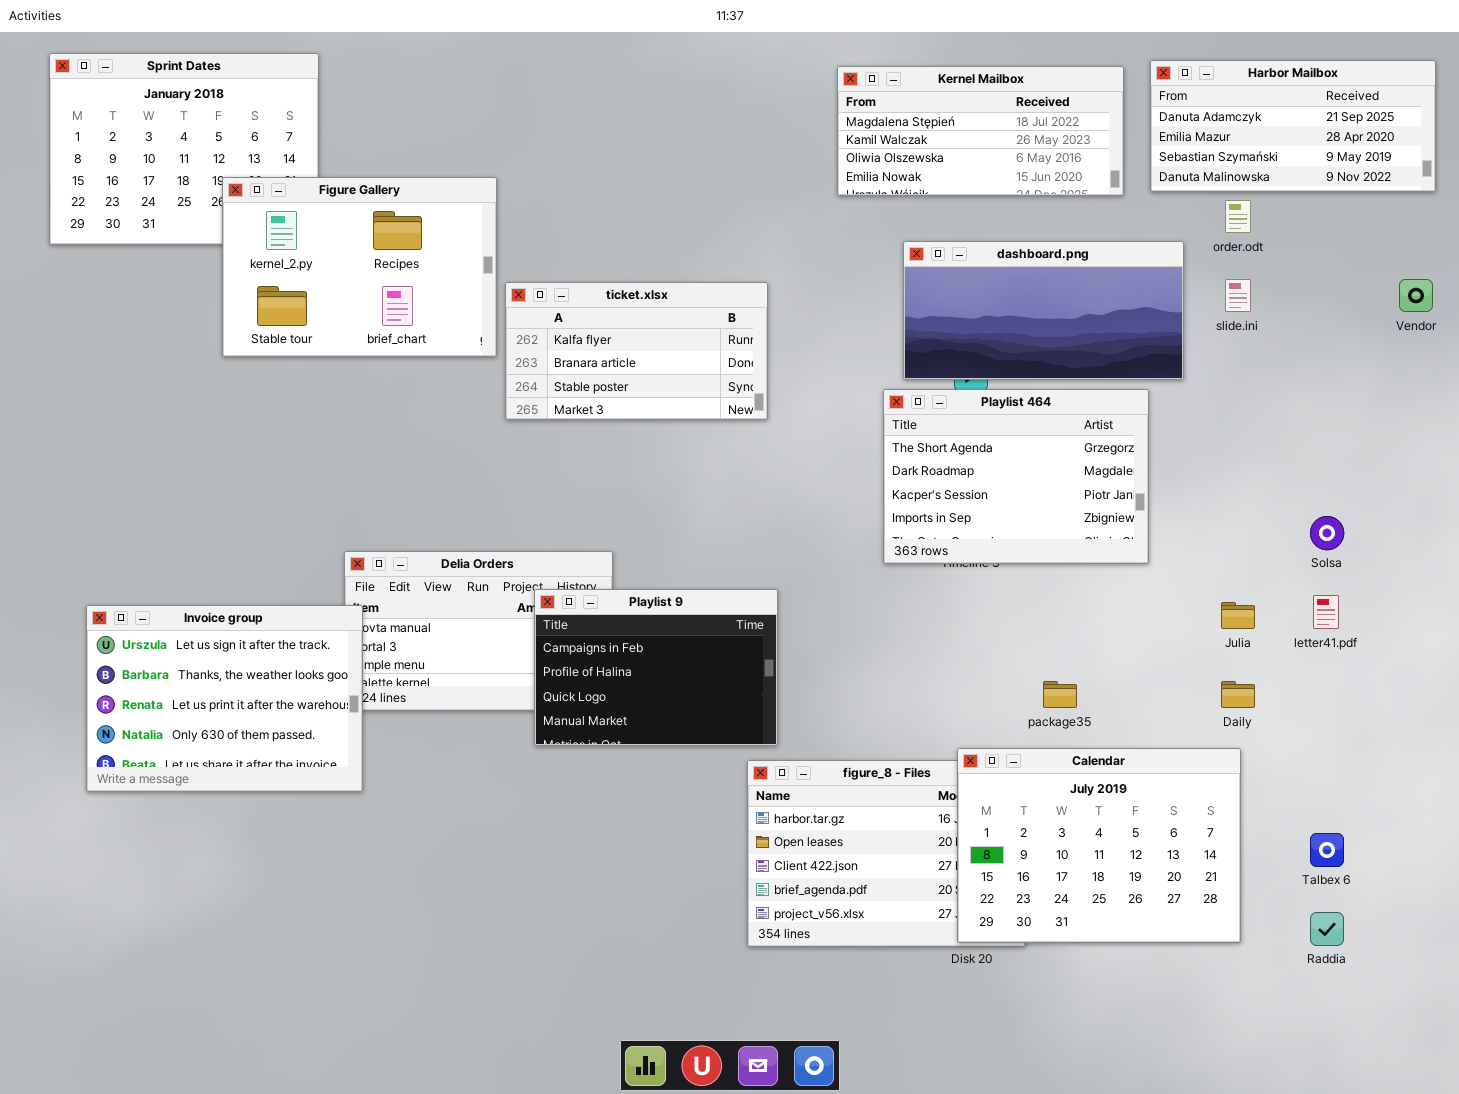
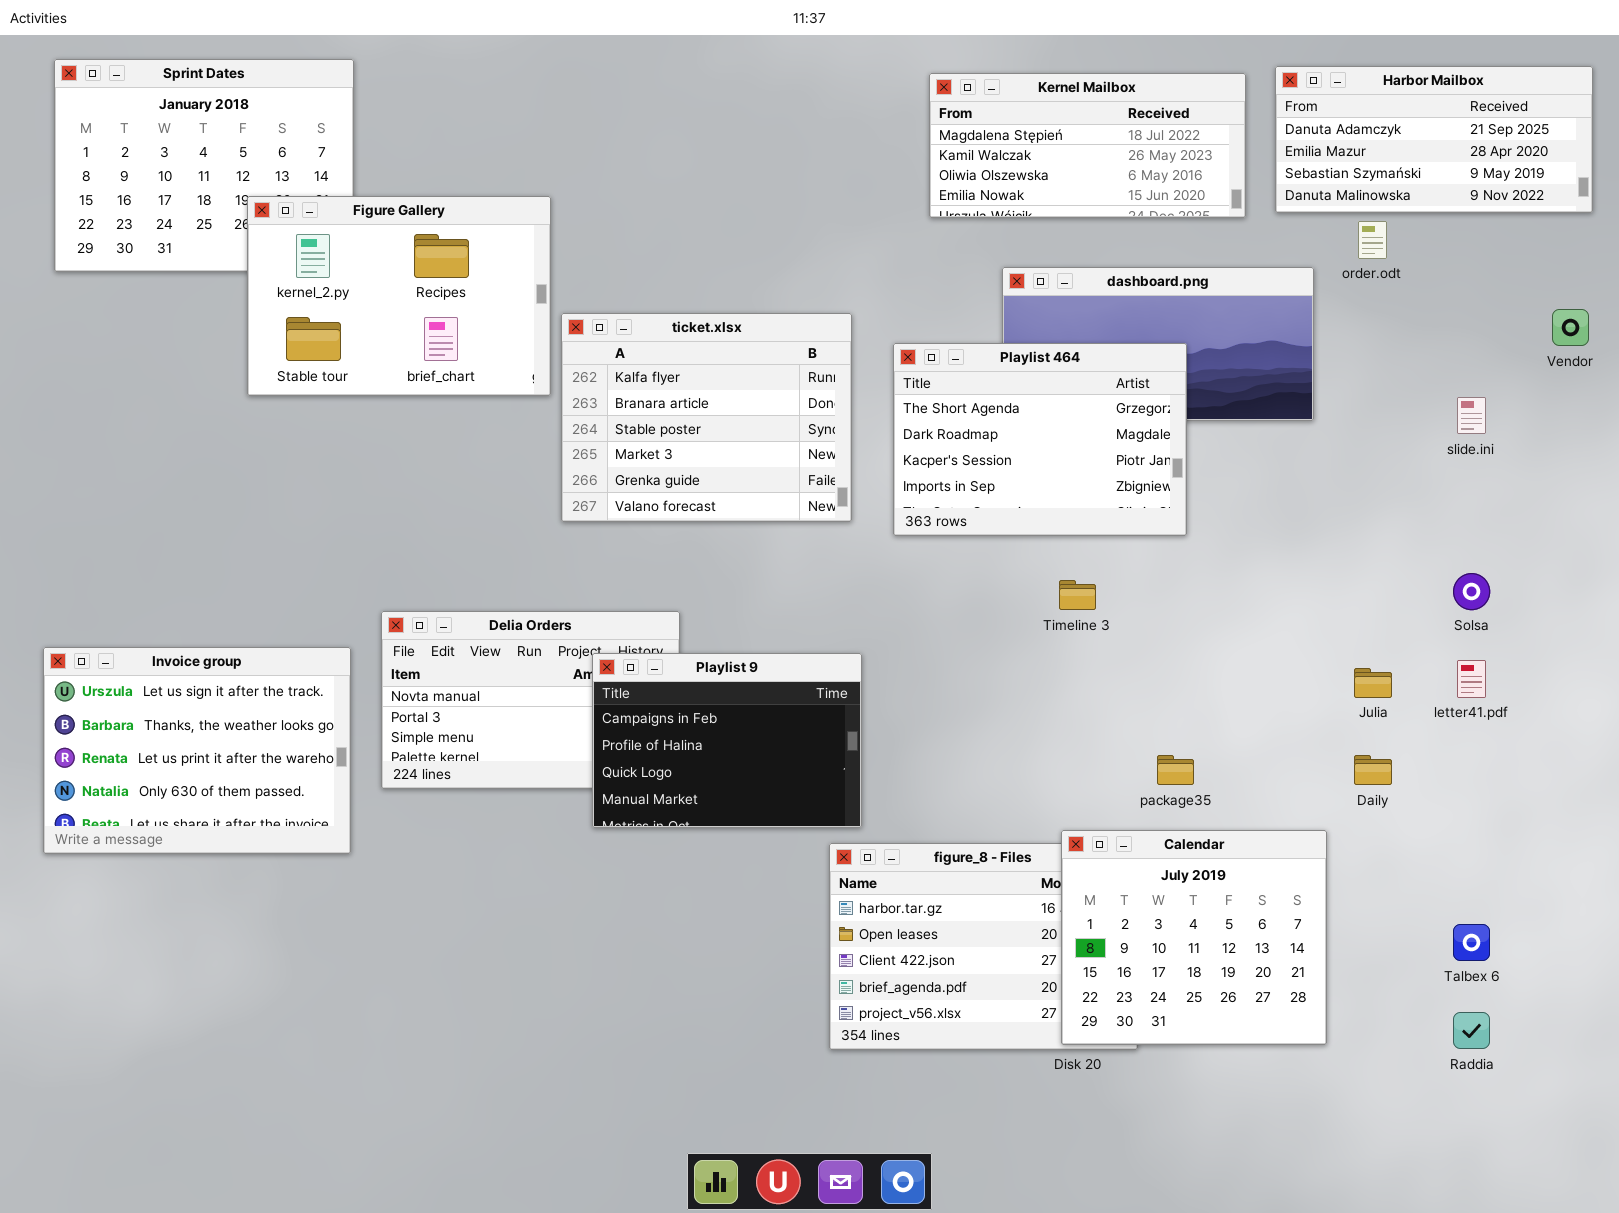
slide.ini: [1225,279,1251,312] -> [1457,397,1486,434], moved
ticket.xlsx: [505,282,768,420] -> [561,313,852,522], resized
Playlist 464: [883,389,1149,564] -> [893,343,1187,536], moved
Invoice group: [86,605,363,792] -> [43,647,351,854], moved
Calendar: [957,748,1241,943] -> [1061,830,1327,1045], resized

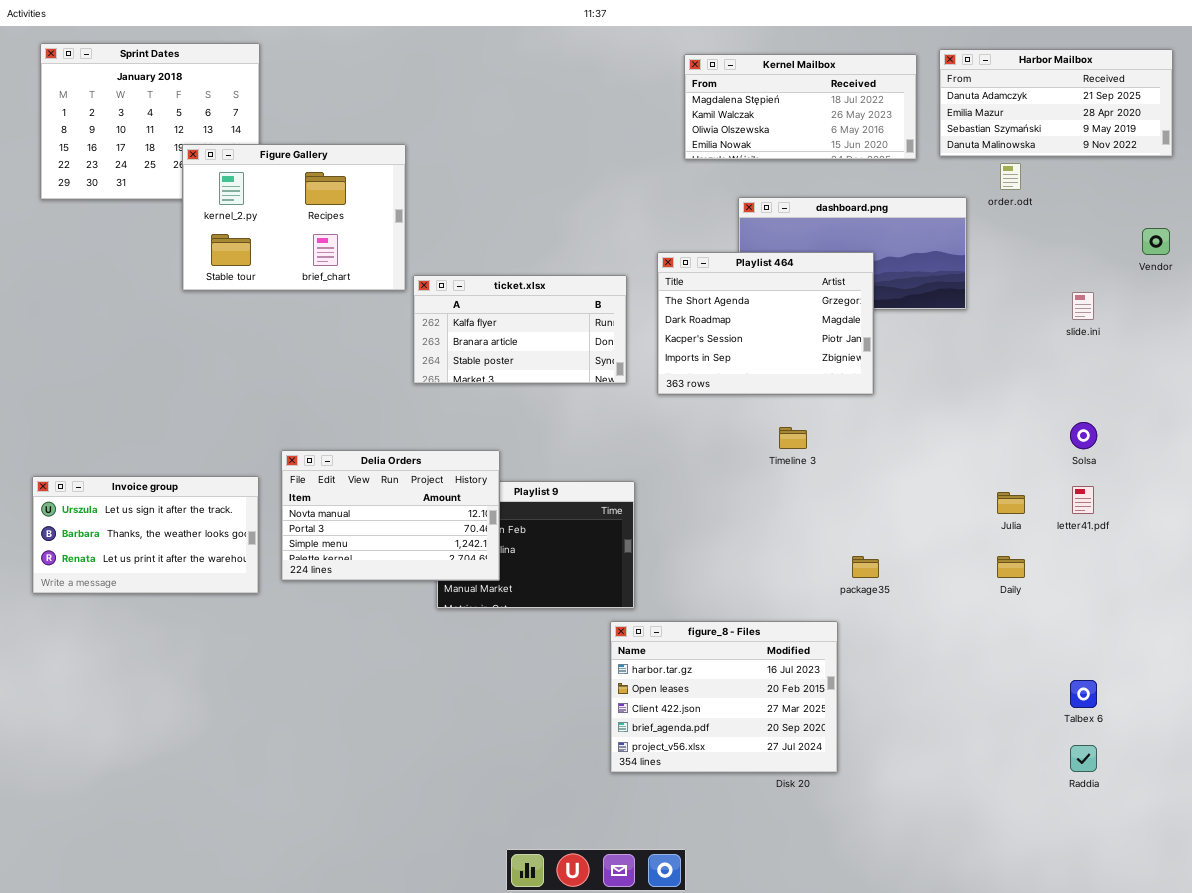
ticket.xlsx: [561,313,852,522] -> [413,275,627,384], resized
Delia Orders: [381,611,680,789] -> [281,450,500,581], raised
Invoice group: [43,647,351,854] -> [32,476,259,594], resized
Calendar: [1061,830,1327,1045] -> none, closed

